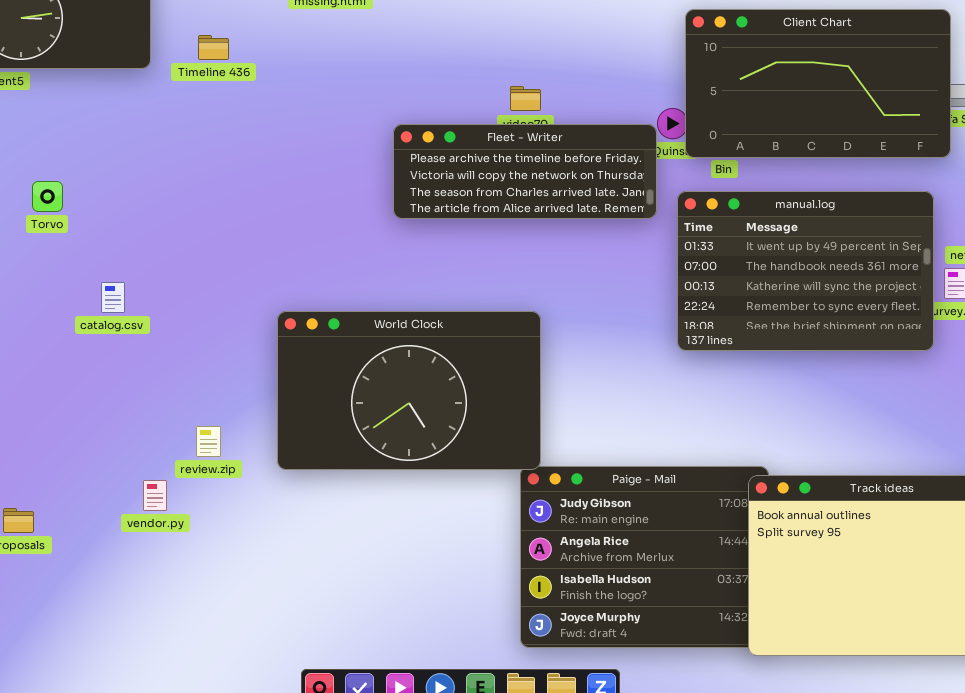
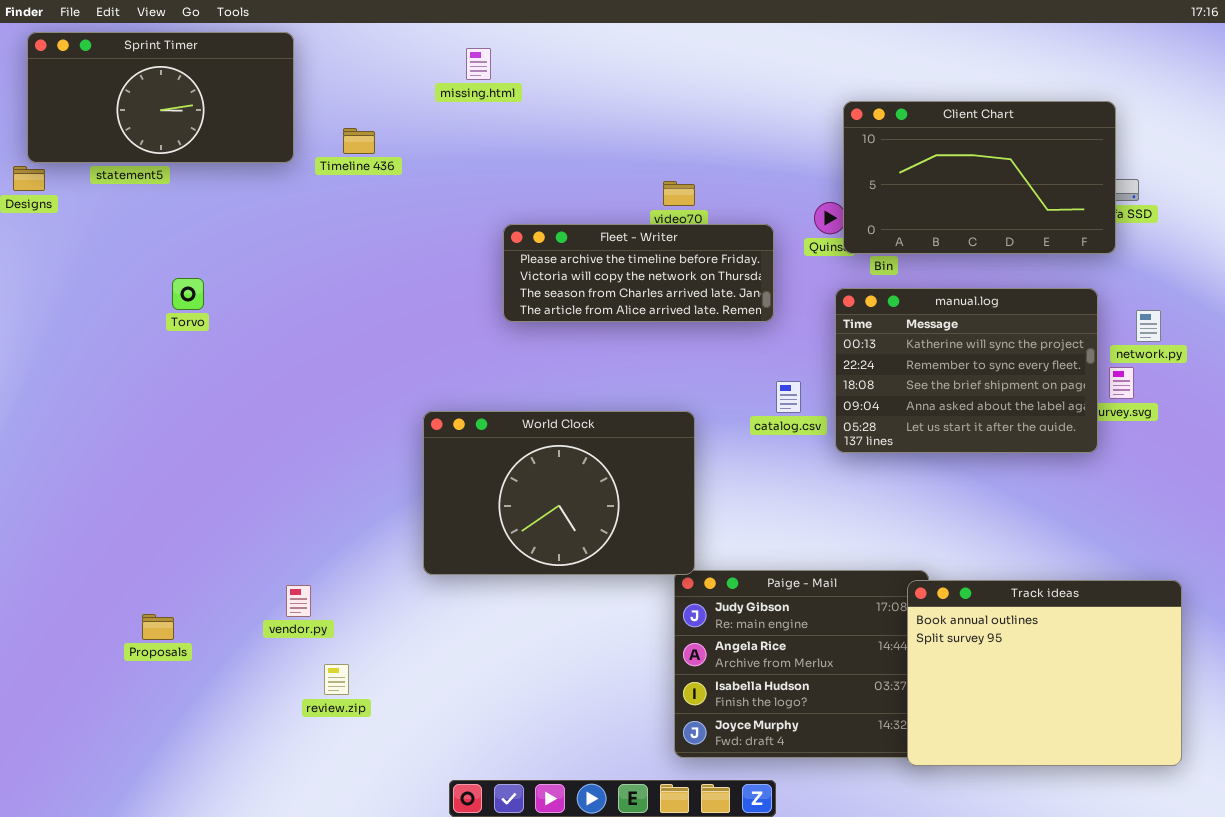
Fleet - Writer: [393,124,657,219] -> [503,224,774,322], moved
manual.log: [677,191,934,351] -> [835,288,1098,453], scrolled down 2 rows
catalog.csv: [101,282,125,313] -> [776,381,801,413], moved
review.zip: [196,426,221,457] -> [324,664,349,695], moved

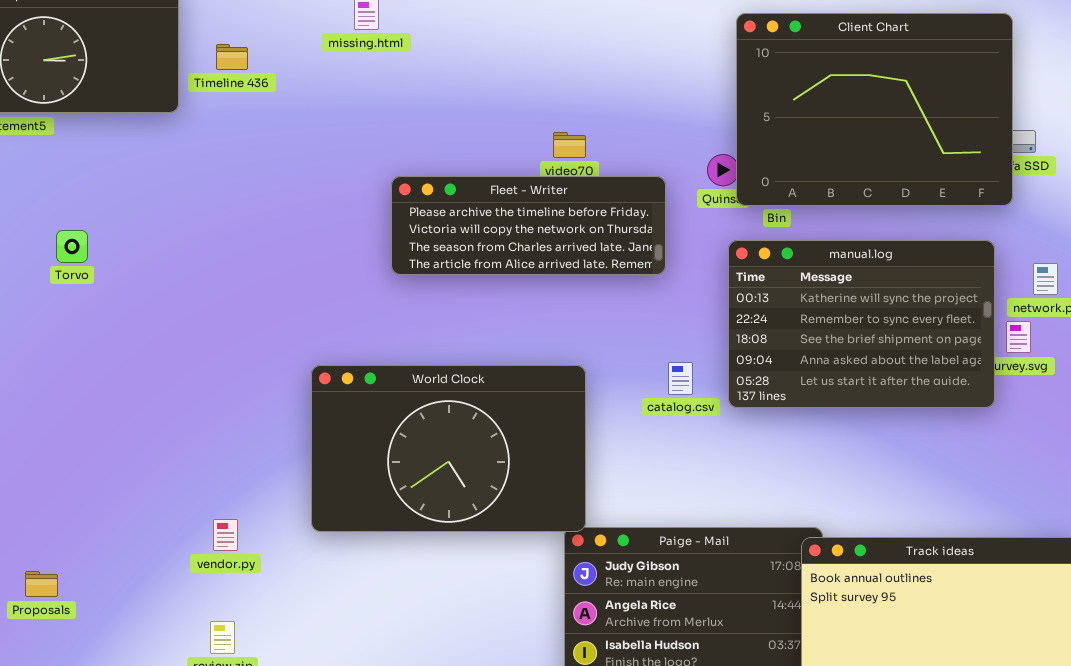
Client Chart: [843,101,1116,254] -> [736,13,1013,206], resized
Timeline 436: [343,128,375,154] -> [216,44,248,70], moved
catalog.csv: [776,381,801,413] -> [668,362,693,395], moved
vendor.py: [286,585,311,617] -> [213,519,238,551], moved

